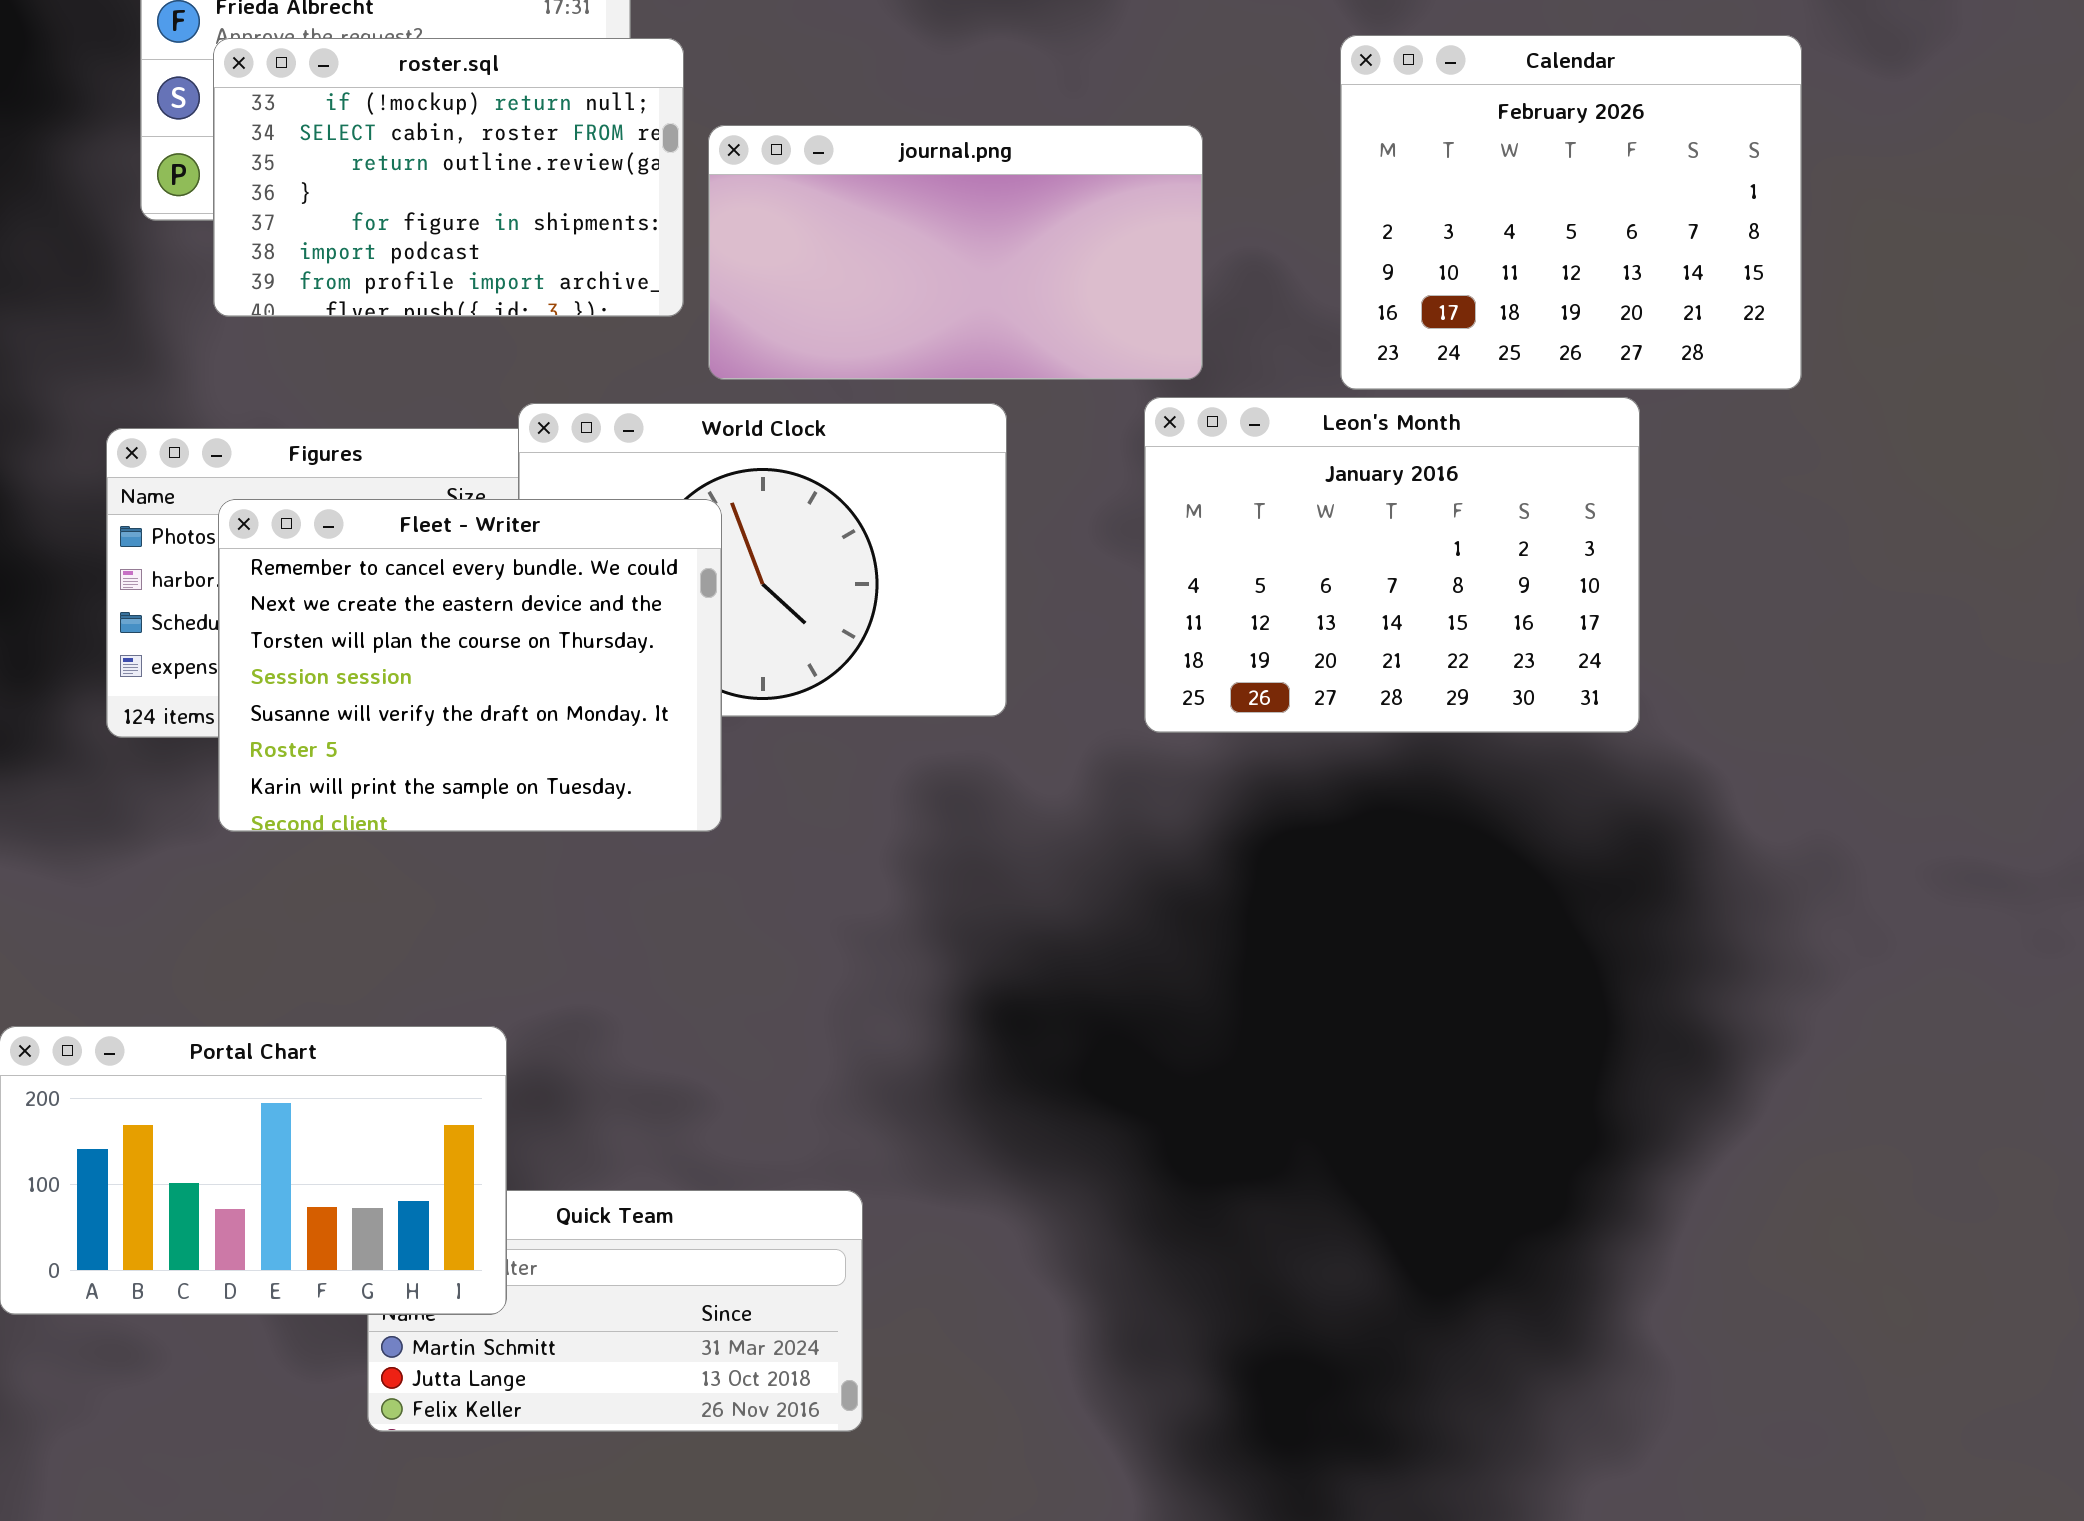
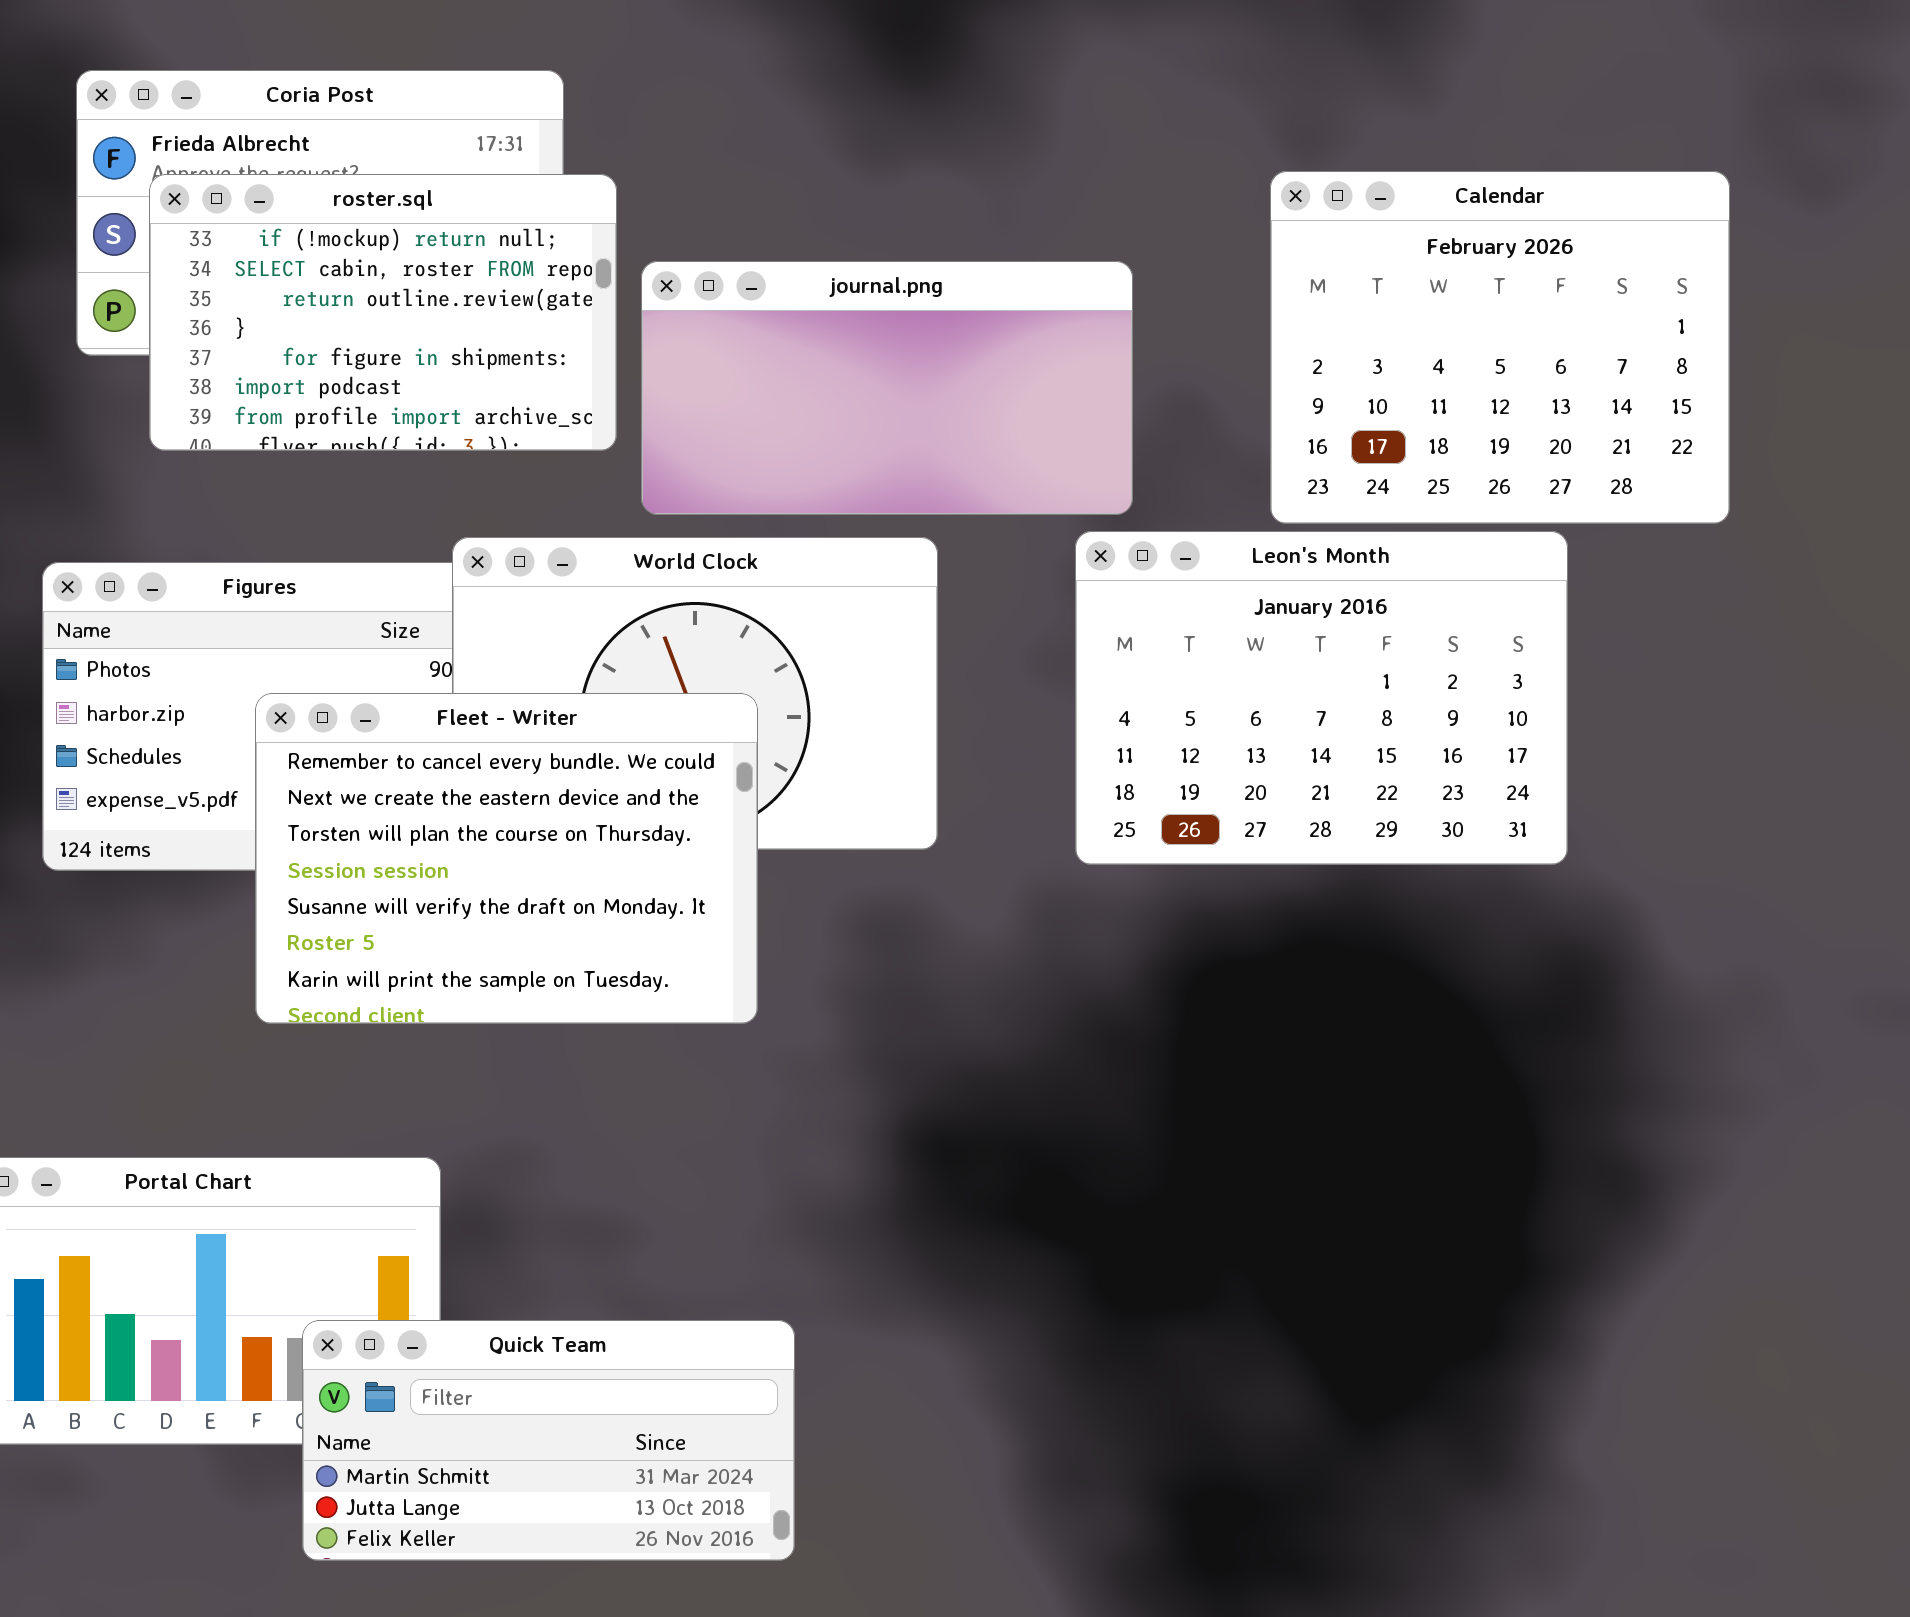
Fleet - Writer: [218,499,722,832] -> [255,693,758,1024], moved
Quick Team: [367,1190,863,1432] -> [302,1320,795,1561], raised

